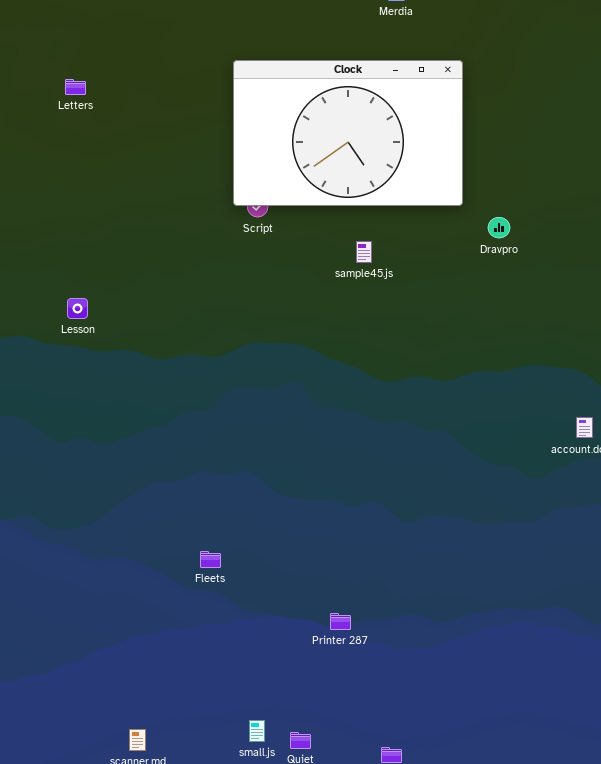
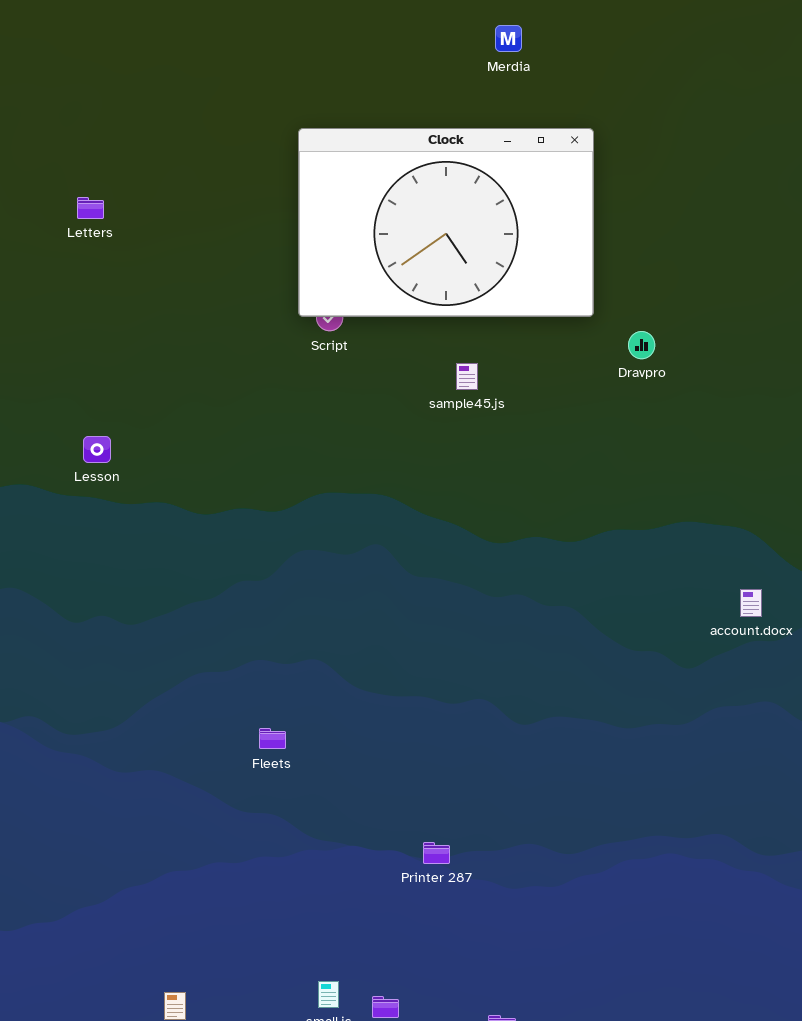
Letters: [65,79,86,95] -> [77,197,104,219], moved
Fleets: [200,551,221,568] -> [259,728,286,749], moved

